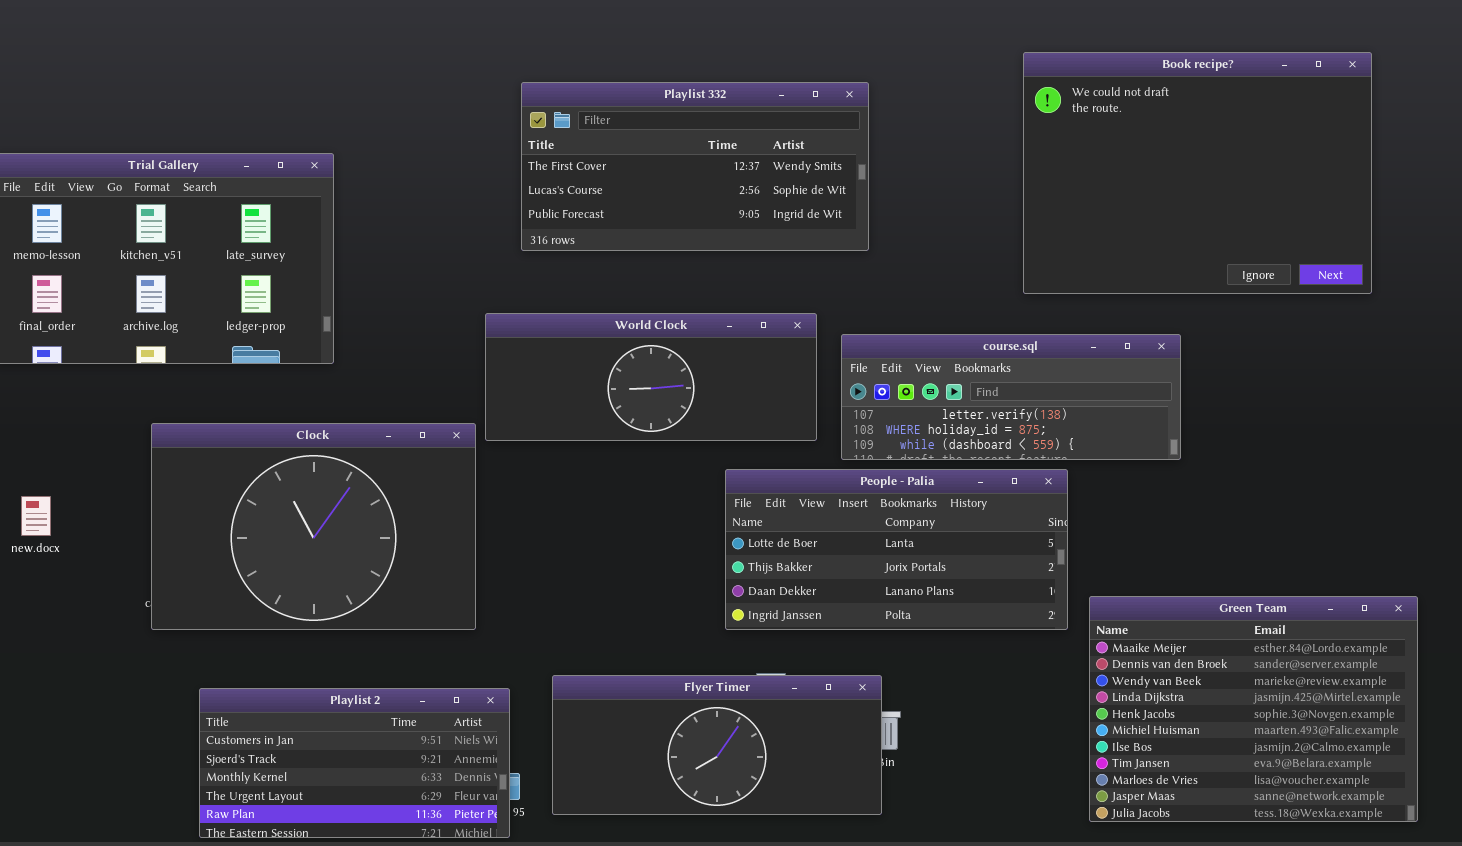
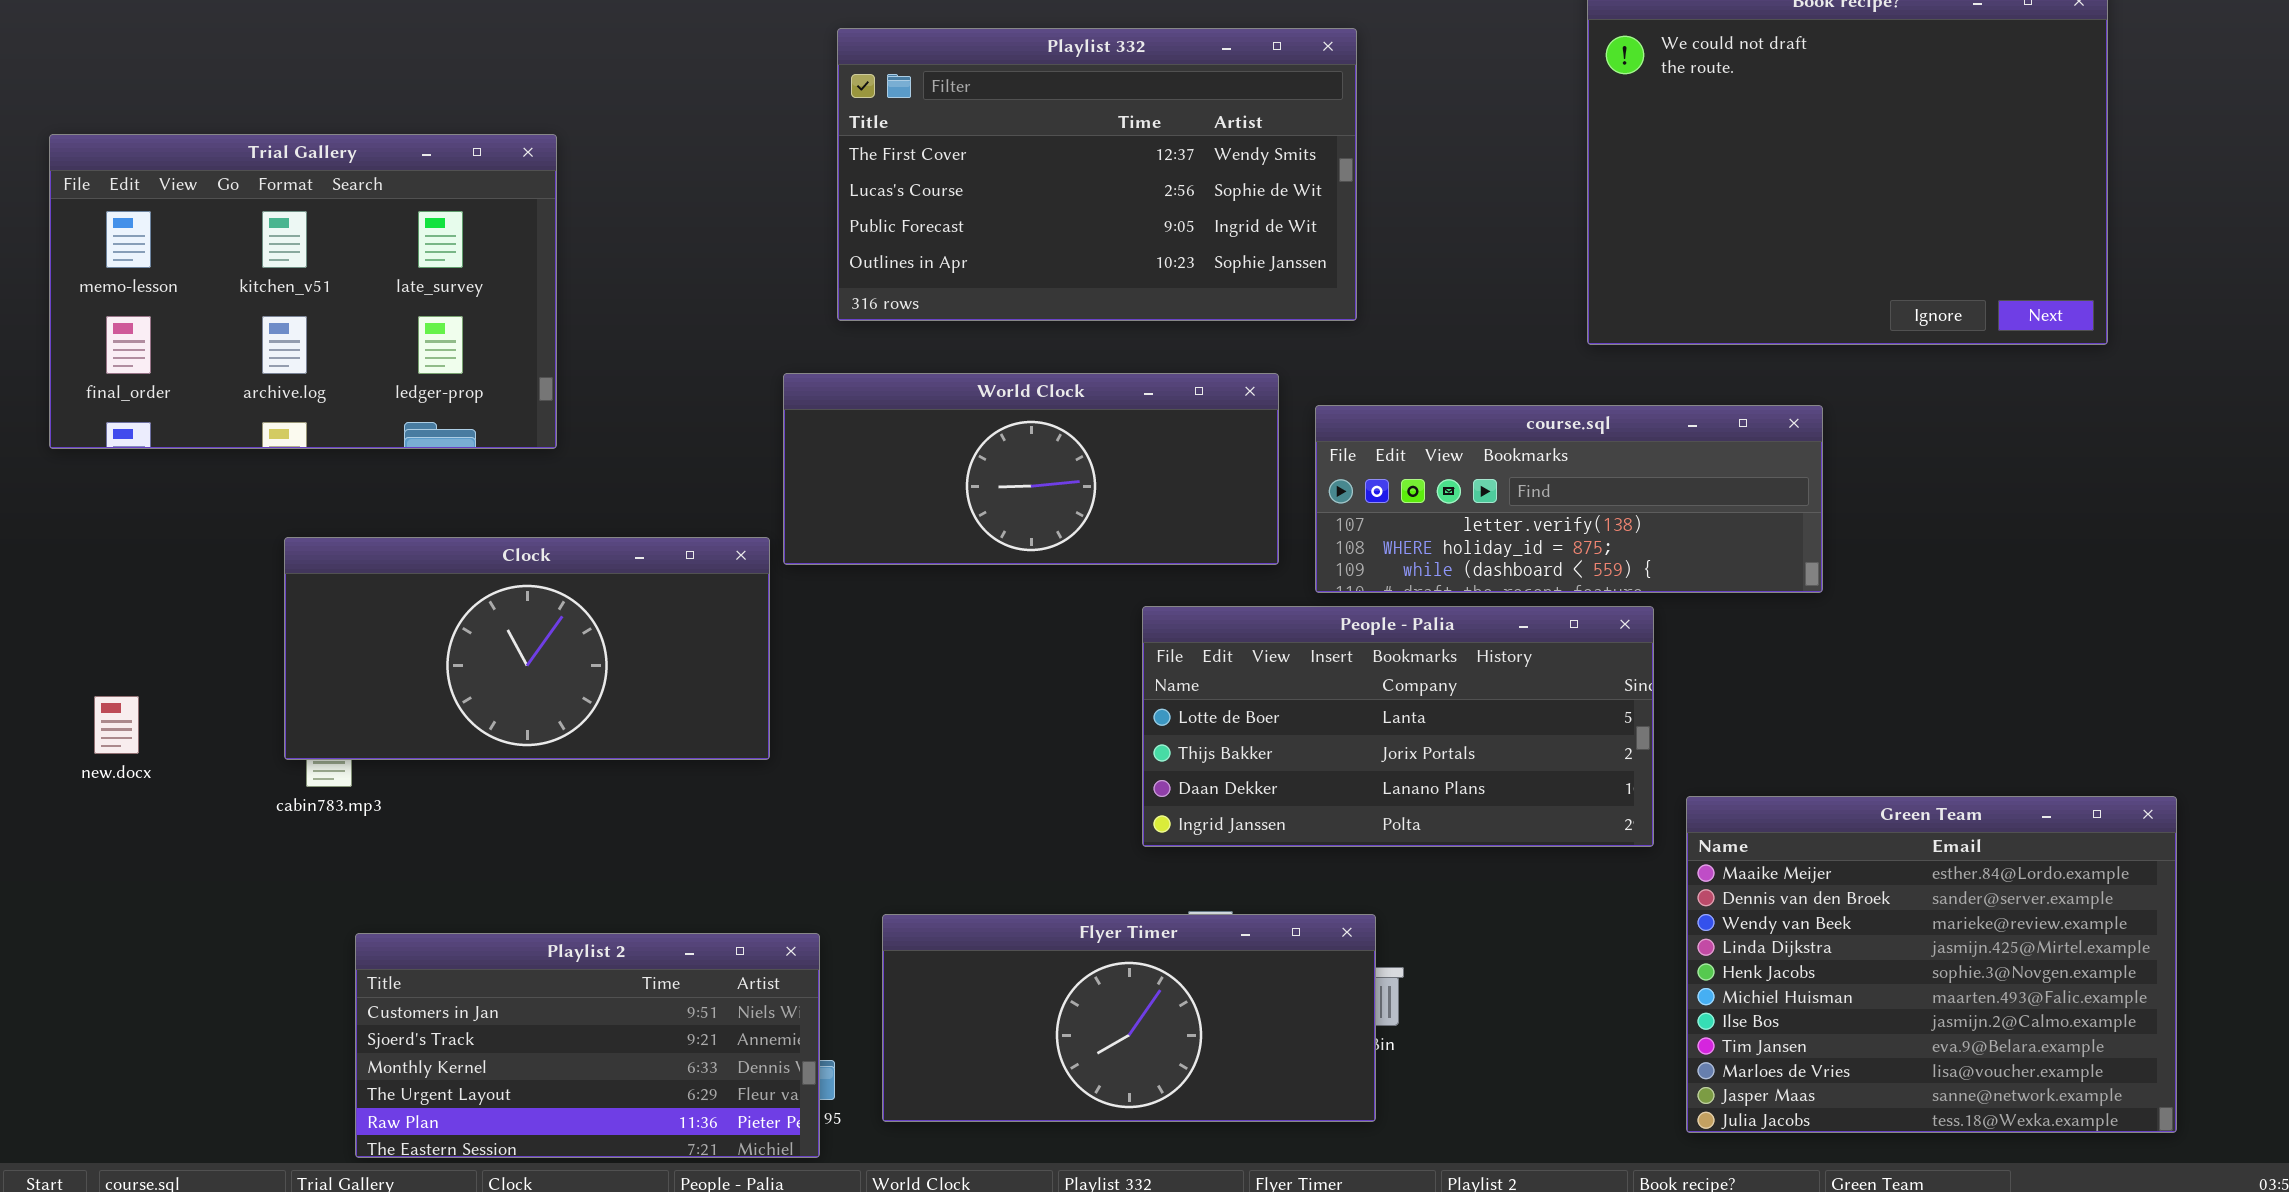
Playlist 332: [521,82,869,251] -> [837,28,1357,321], resized
Clock: [151,423,476,630] -> [284,537,770,760], resized
new.docx: [21,496,51,536] -> [94,696,139,754], moved

